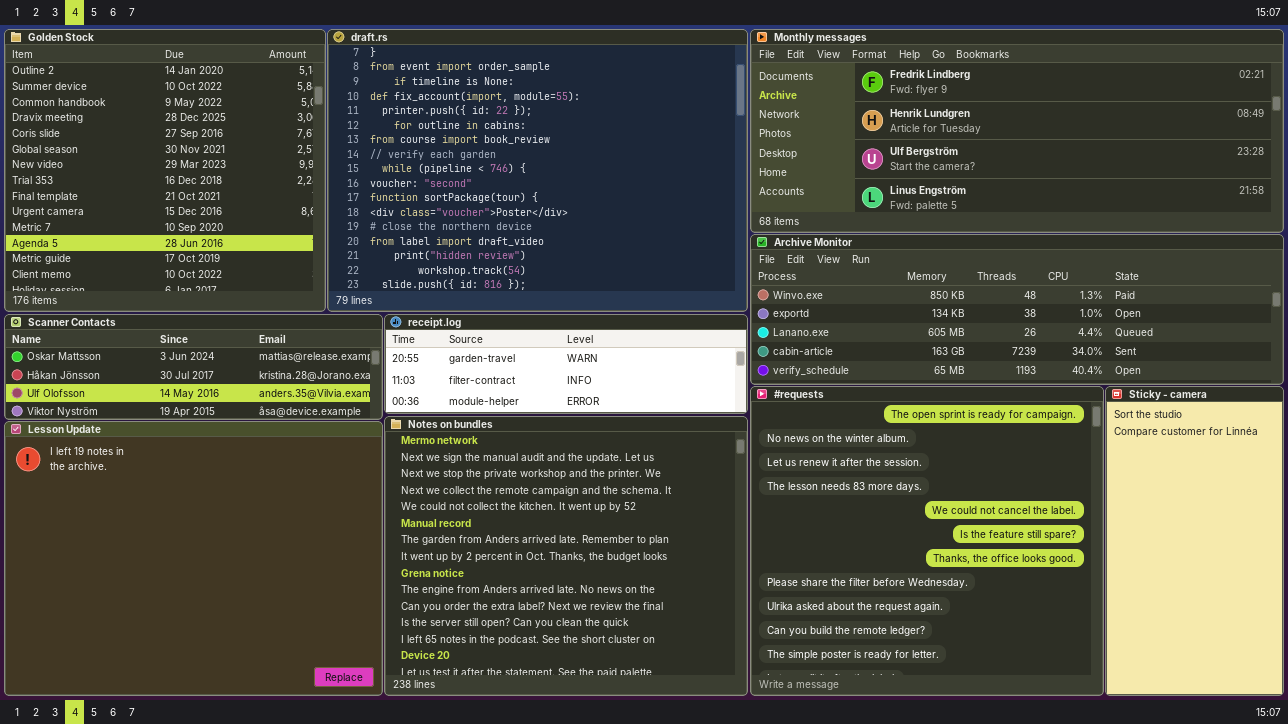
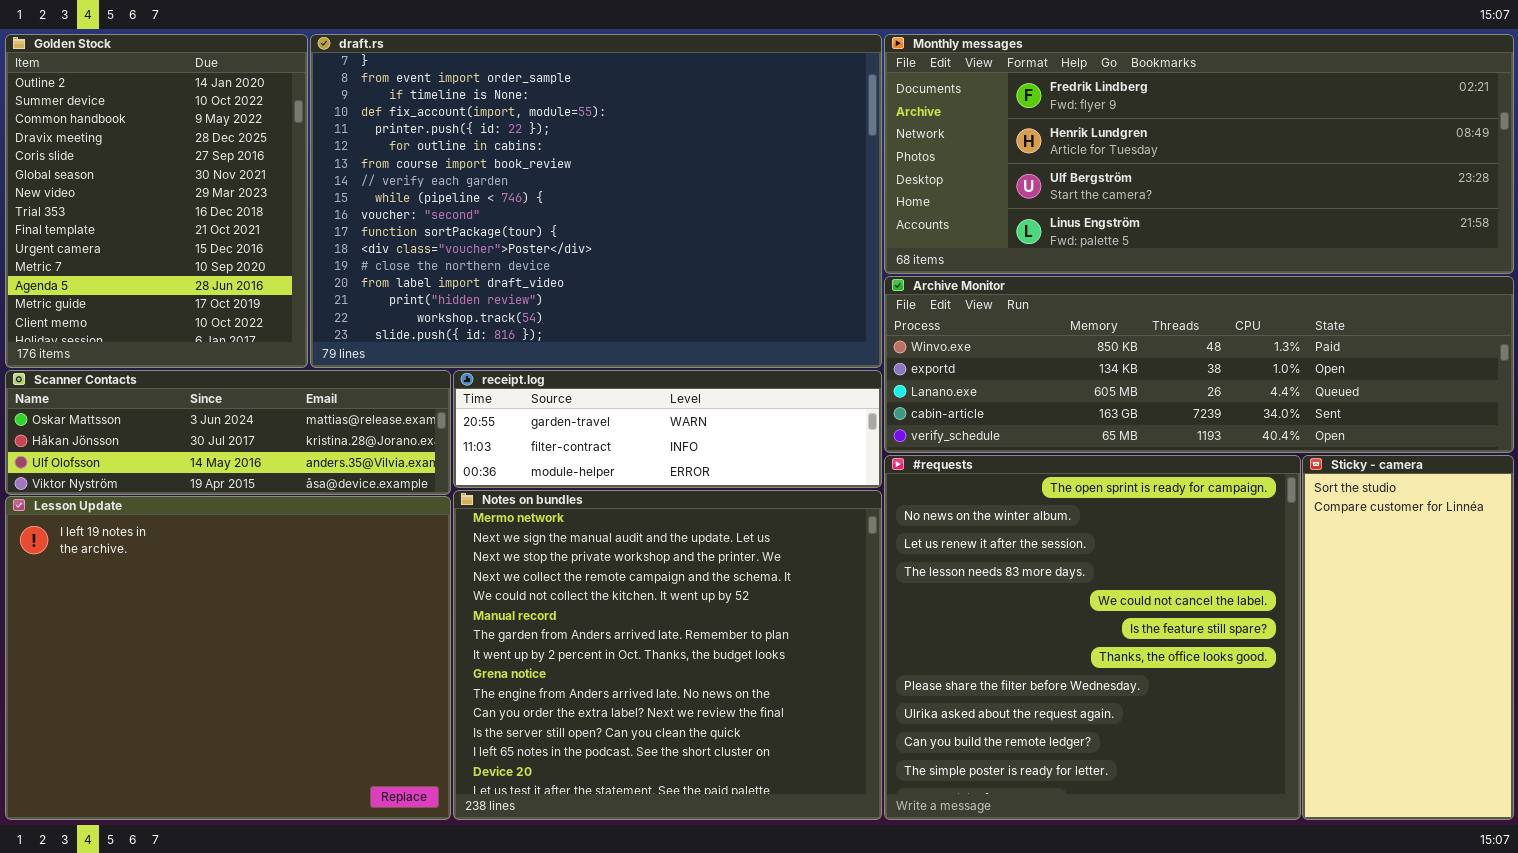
Golden Stock: [4,29,326,312] -> [5,34,308,368], resized
draft.rs: [327,29,748,312] -> [310,34,882,368], resized

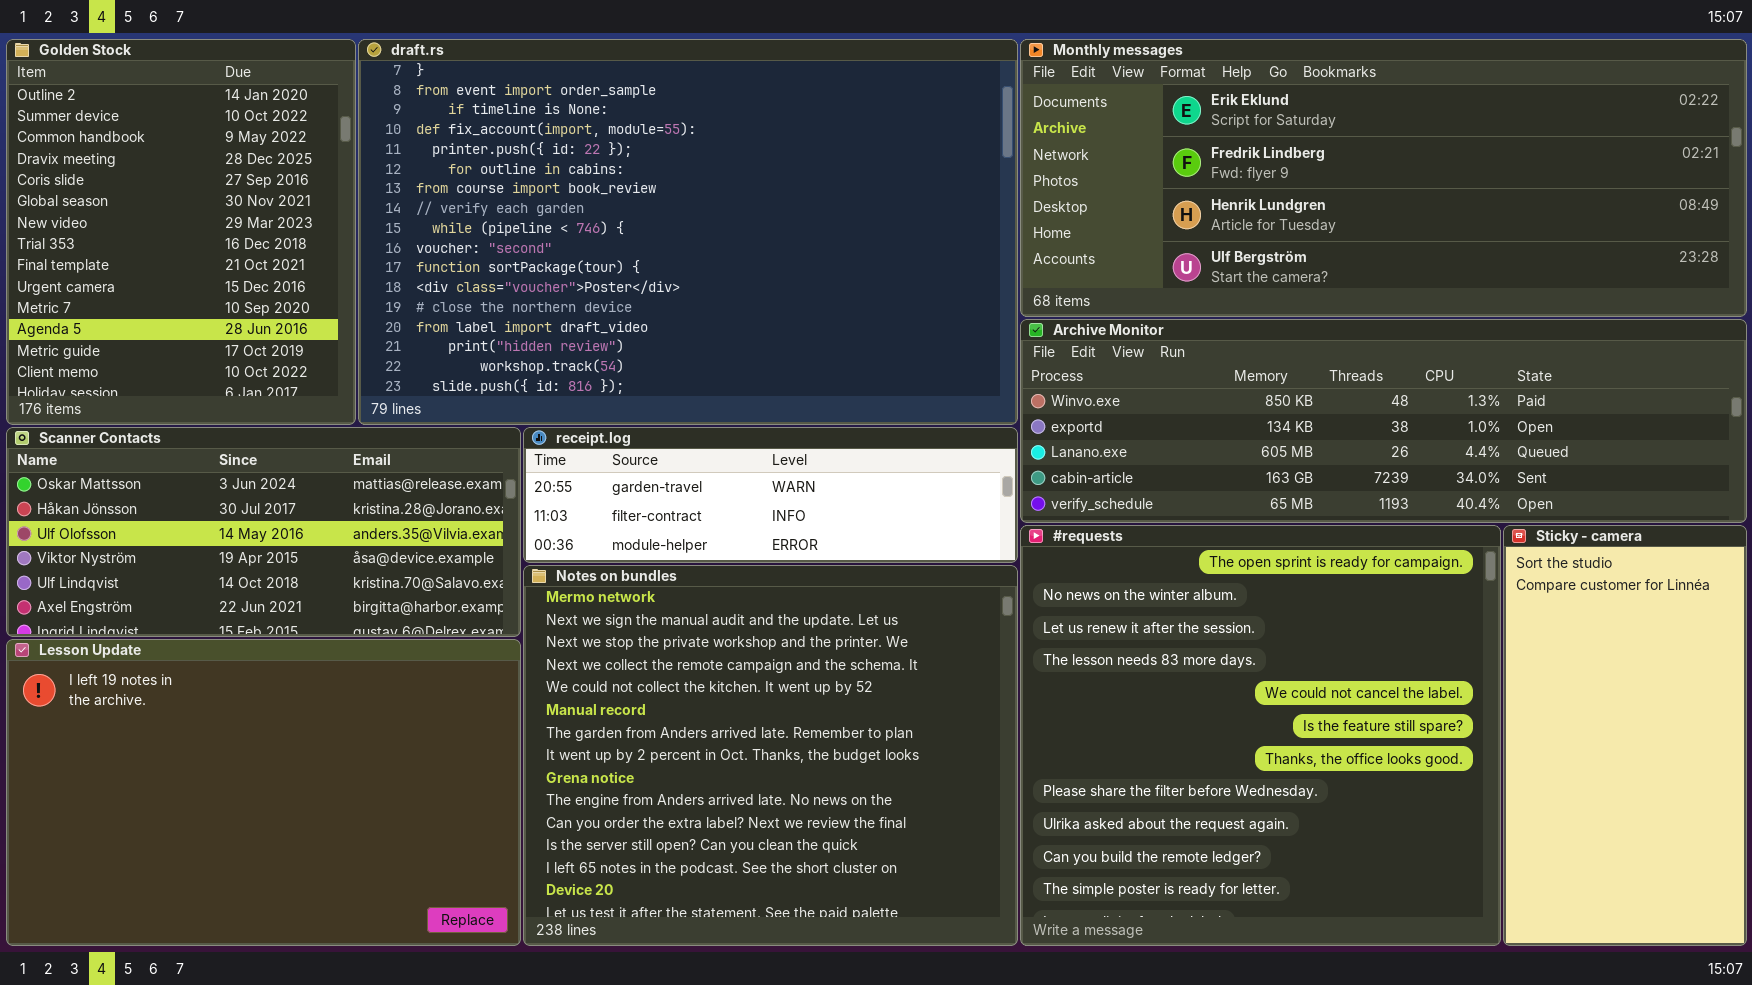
Monthly messages: [884,34,1514,274] -> [1020,39,1747,317], scrolled up 1 row
Scanner Contacts: [5,370,451,495] -> [6,427,521,637], resized
Lesson Update: [5,496,451,820] -> [6,639,521,946], resized

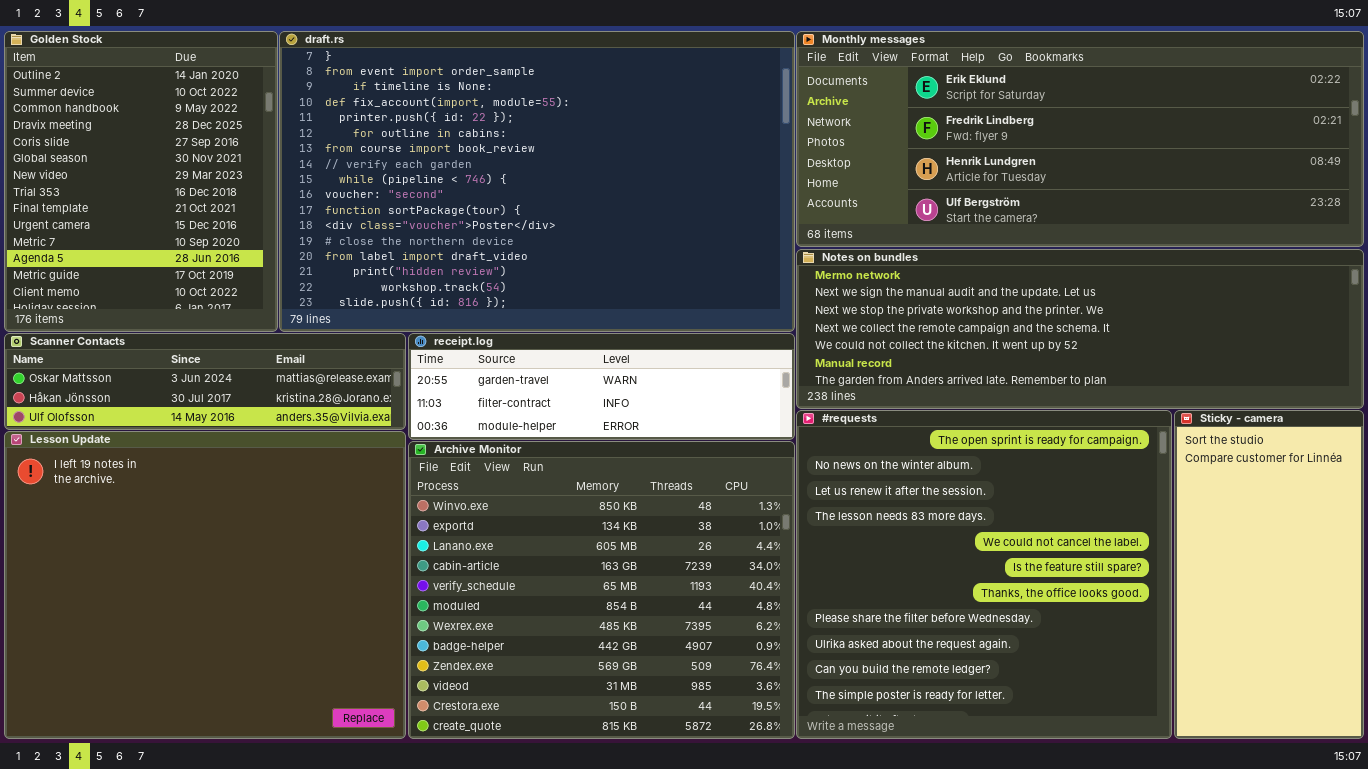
Archive Monitor: [1020,319,1747,523] -> [408,441,795,739], moved, resized
Scanner Contacts: [6,427,521,637] -> [4,333,406,430], resized
Notes on bundles: [523,565,1018,946] -> [796,249,1364,409], moved, resized
Lesson Update: [6,639,521,946] -> [4,431,406,739], resized

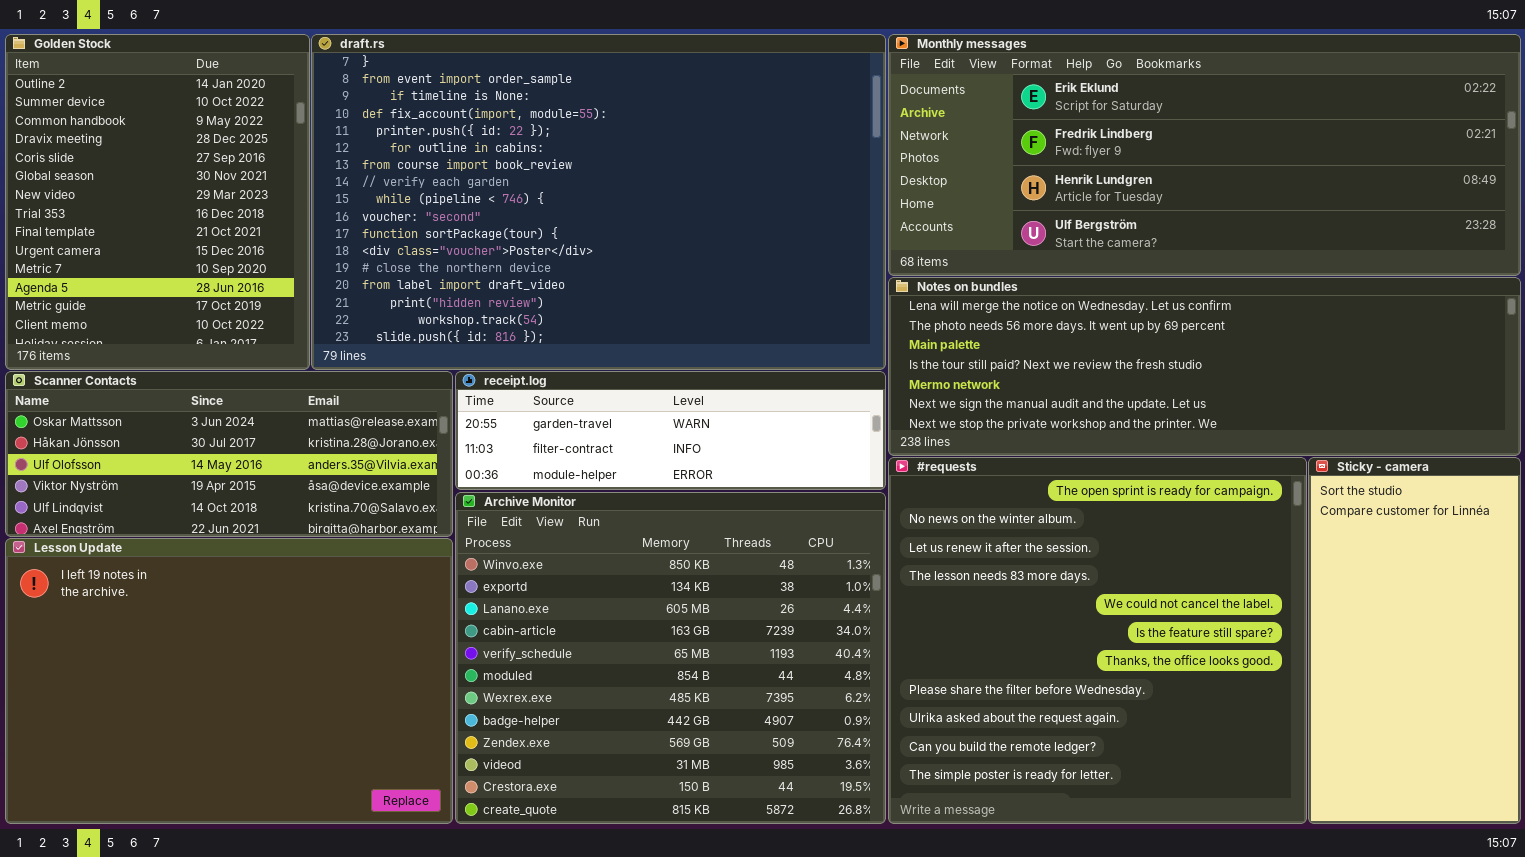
Notes on bundles: [796,249,1364,409] -> [888,277,1521,456], scrolled up 4 rows
Scanner Contacts: [4,333,406,430] -> [5,371,453,537], resized
Lesson Update: [4,431,406,739] -> [5,538,453,824], resized

